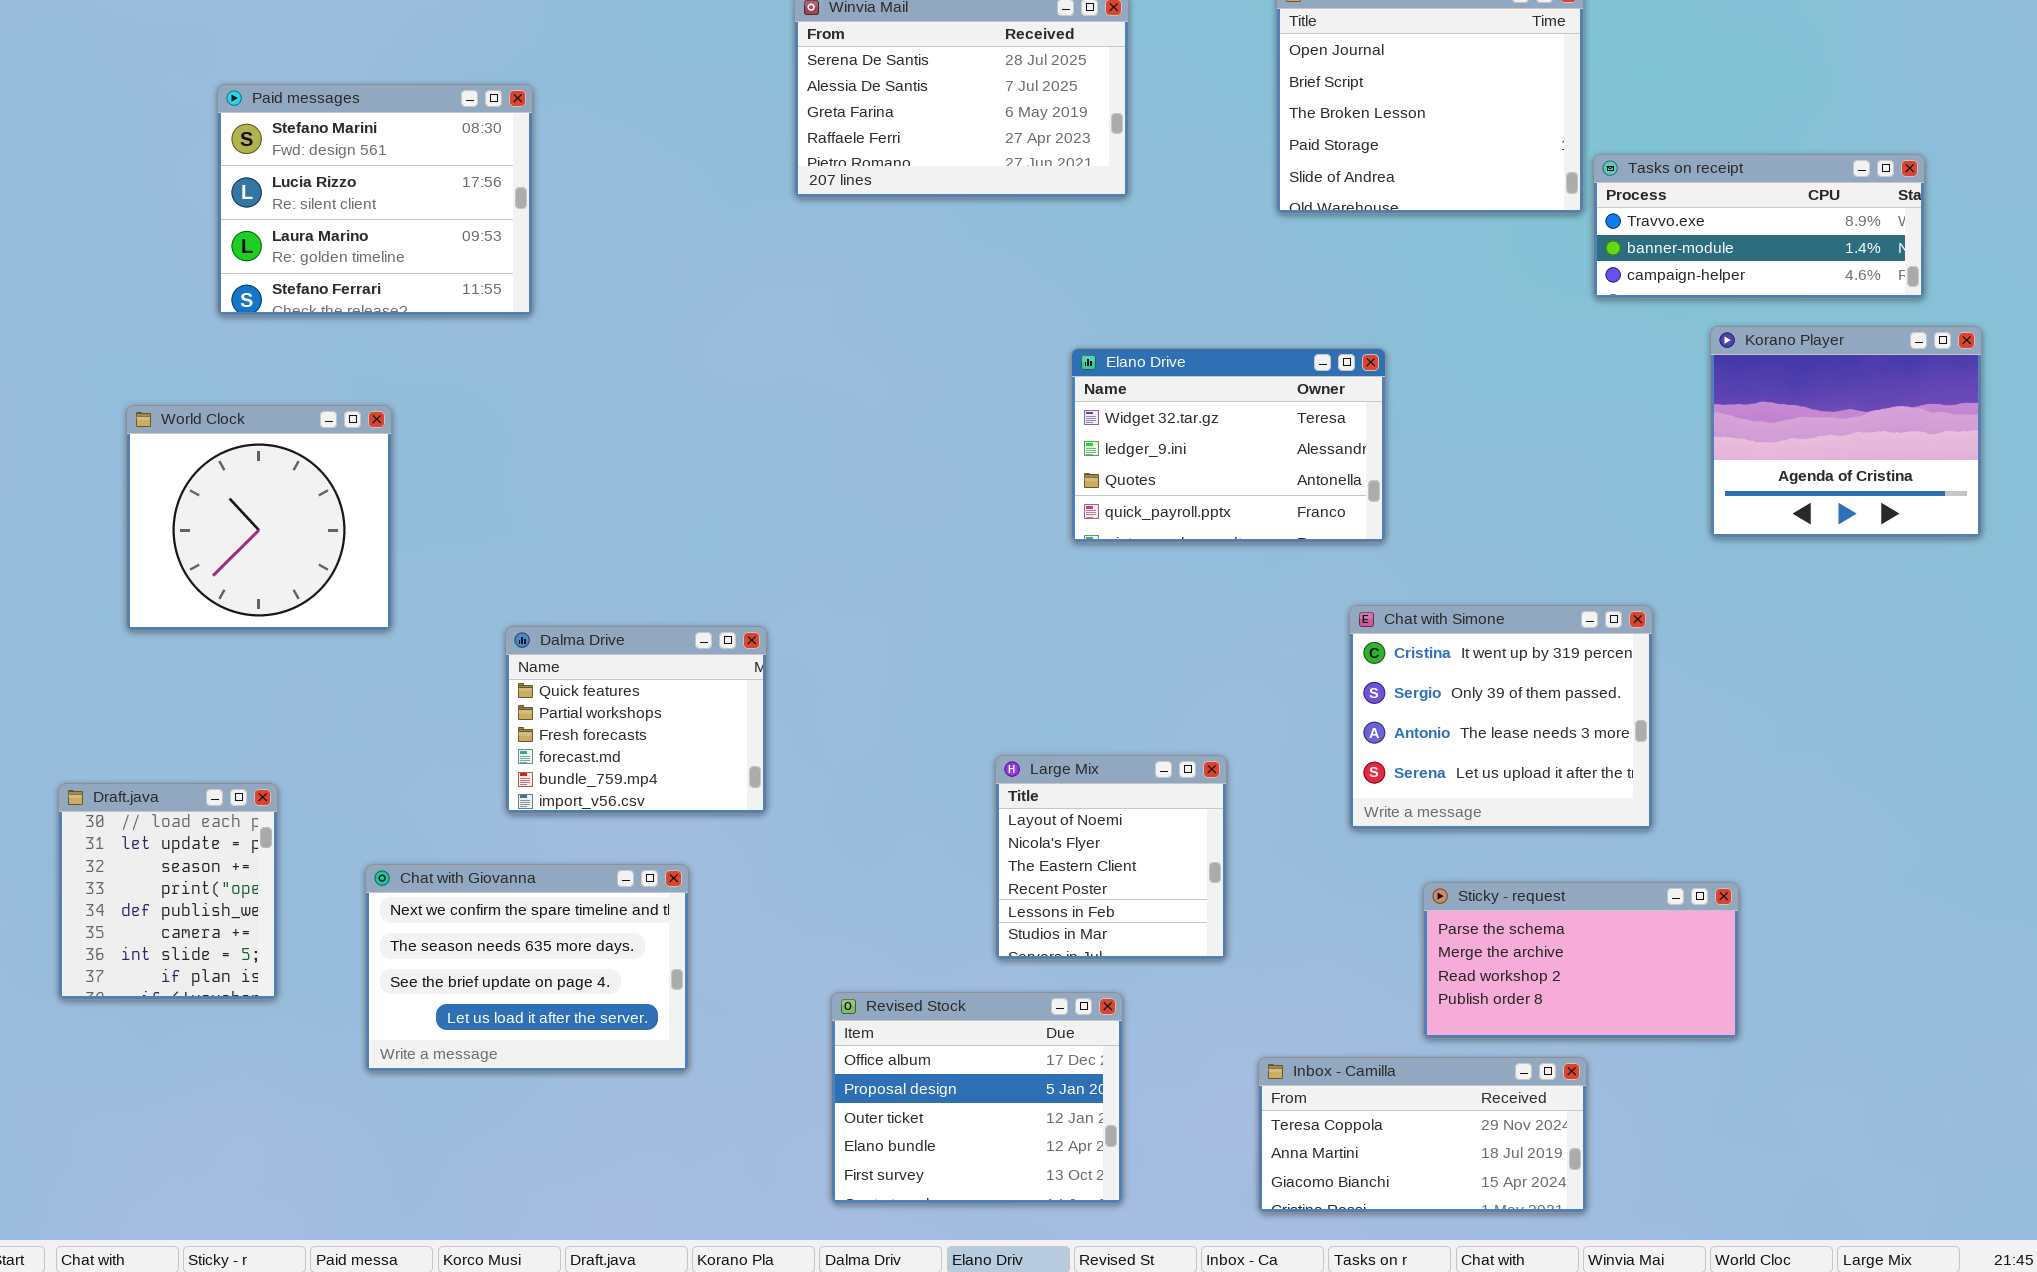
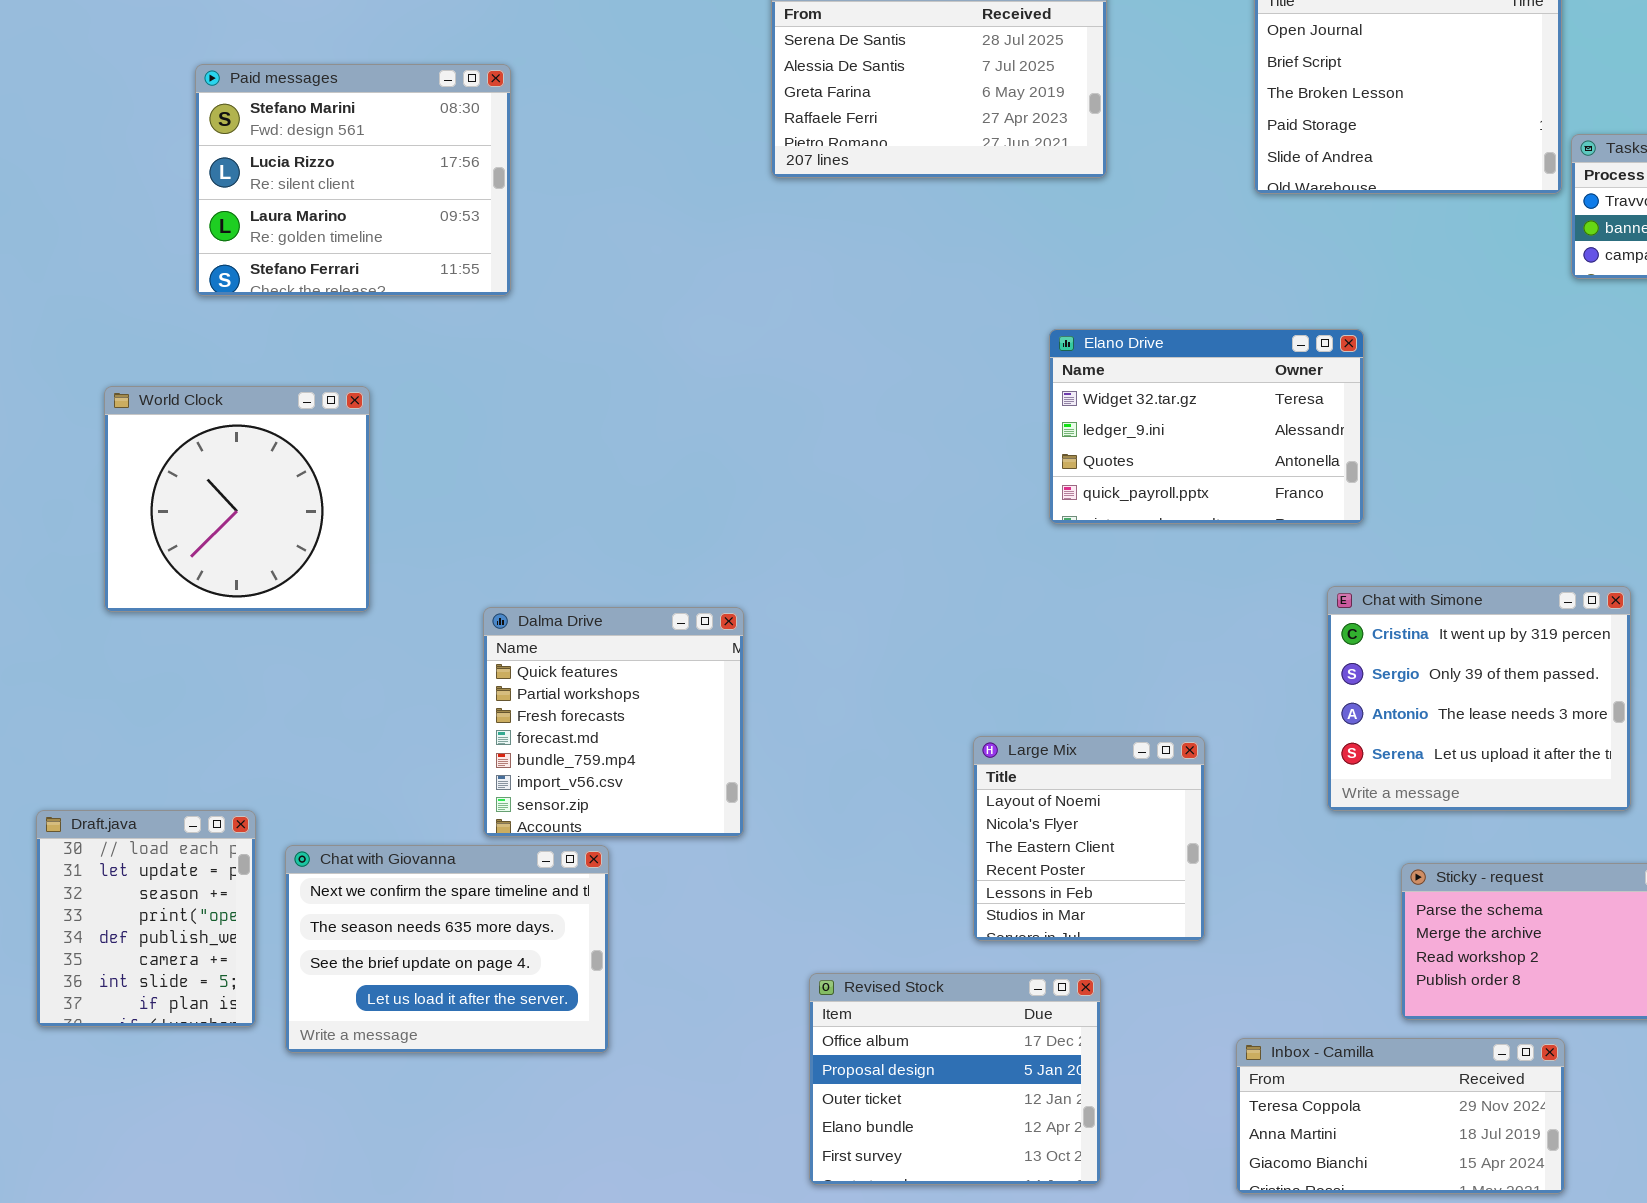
Dalma Drive: [505,626,767,814] -> [483,607,744,837], resized
Draft.java: [58,783,278,1000] -> [36,810,256,1027], moved
Chat with Giovanna: [365,864,689,1072] -> [285,845,609,1053], moved

